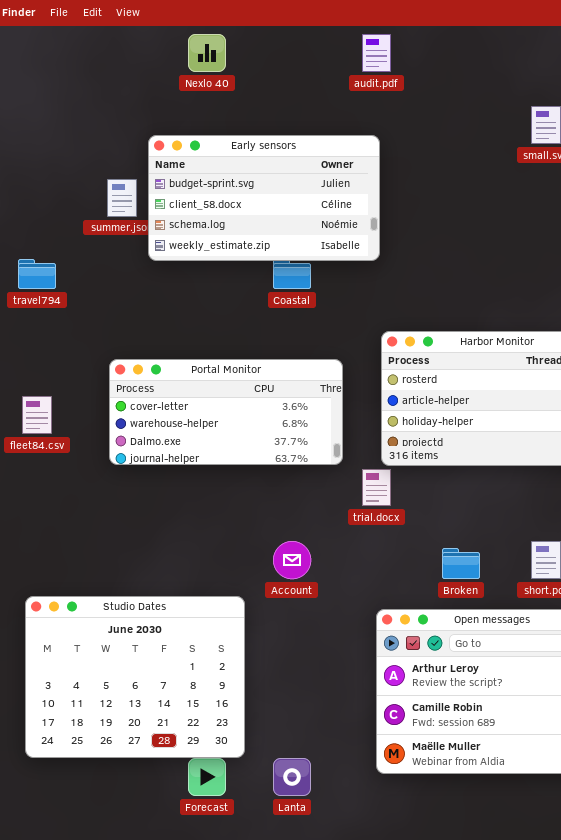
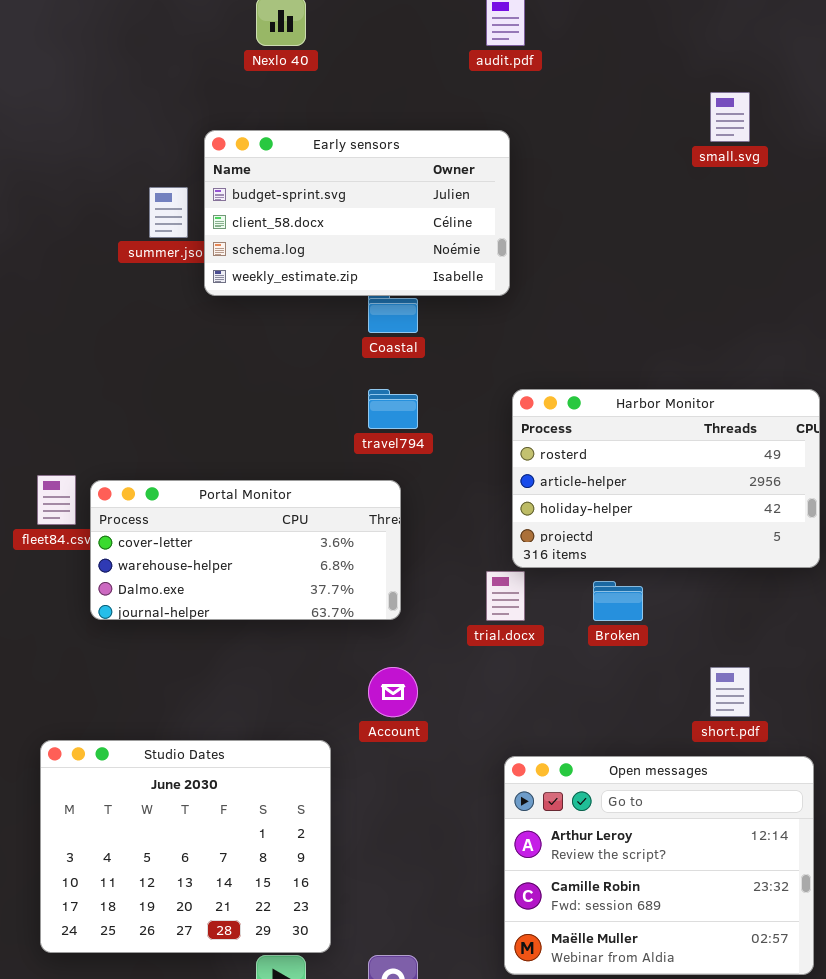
travel794: [18,259,56,289] -> [368,389,418,429], moved
Portal Monitor: [109,359,343,465] -> [90,480,401,620], moved
Broken: [442,548,480,579] -> [593,581,643,621], moved

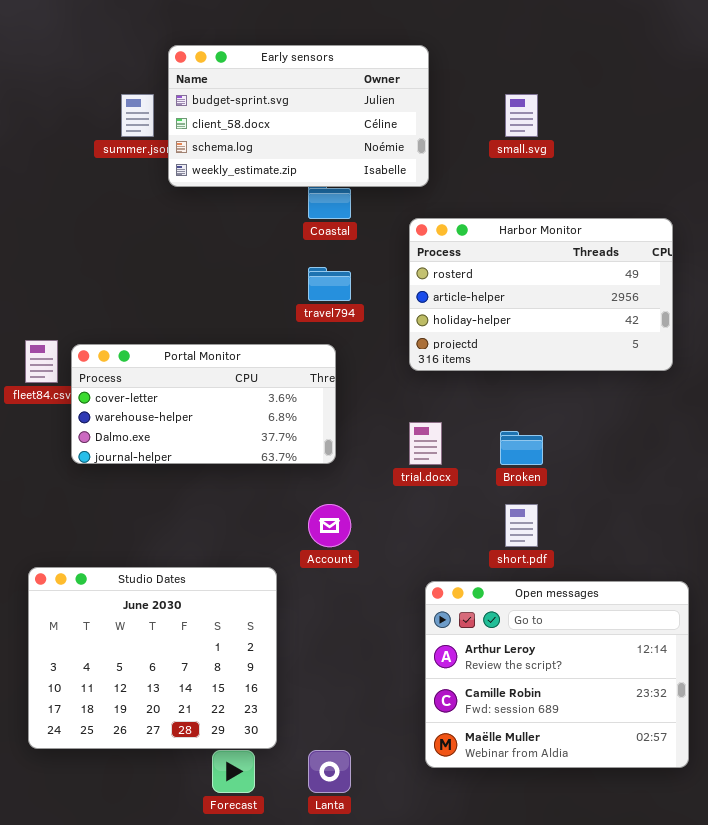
small.svg: [710,92,750,142] -> [505,94,538,137], moved
Harbor Monitor: [512,389,820,568] -> [409,218,673,371], moved
short.pdf: [710,667,750,717] -> [505,504,538,547], moved

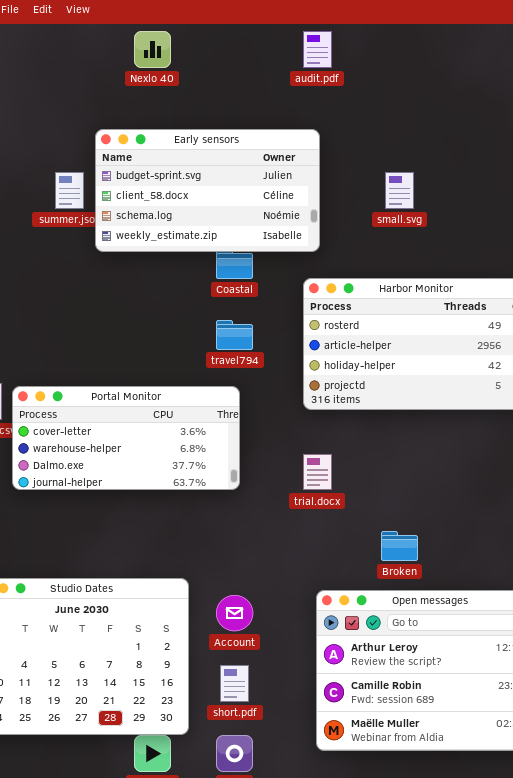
Broken: [500,431,543,465] -> [381,531,418,561], moved
Account: [308,504,351,547] -> [216,595,253,631], moved
short.pdf: [505,504,538,547] -> [220,665,249,702], moved

